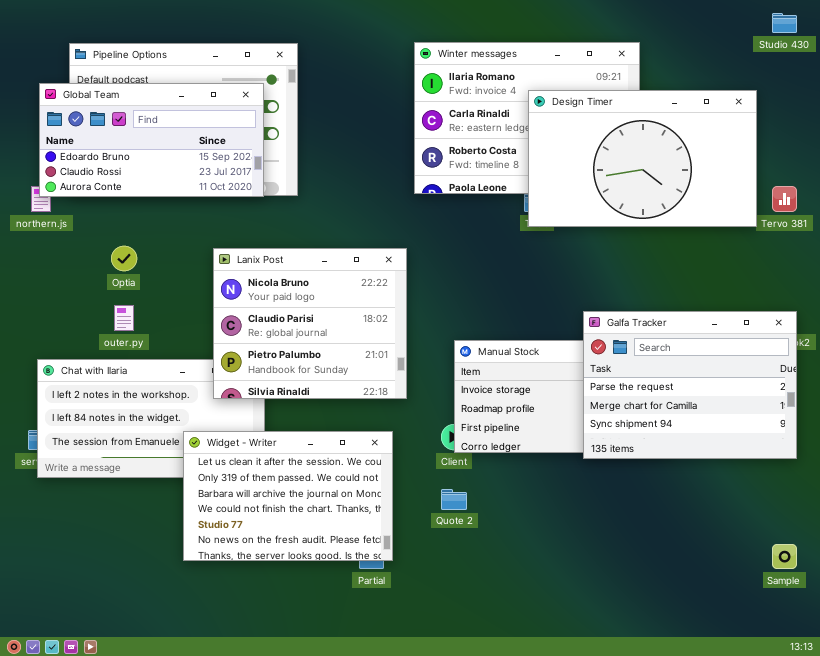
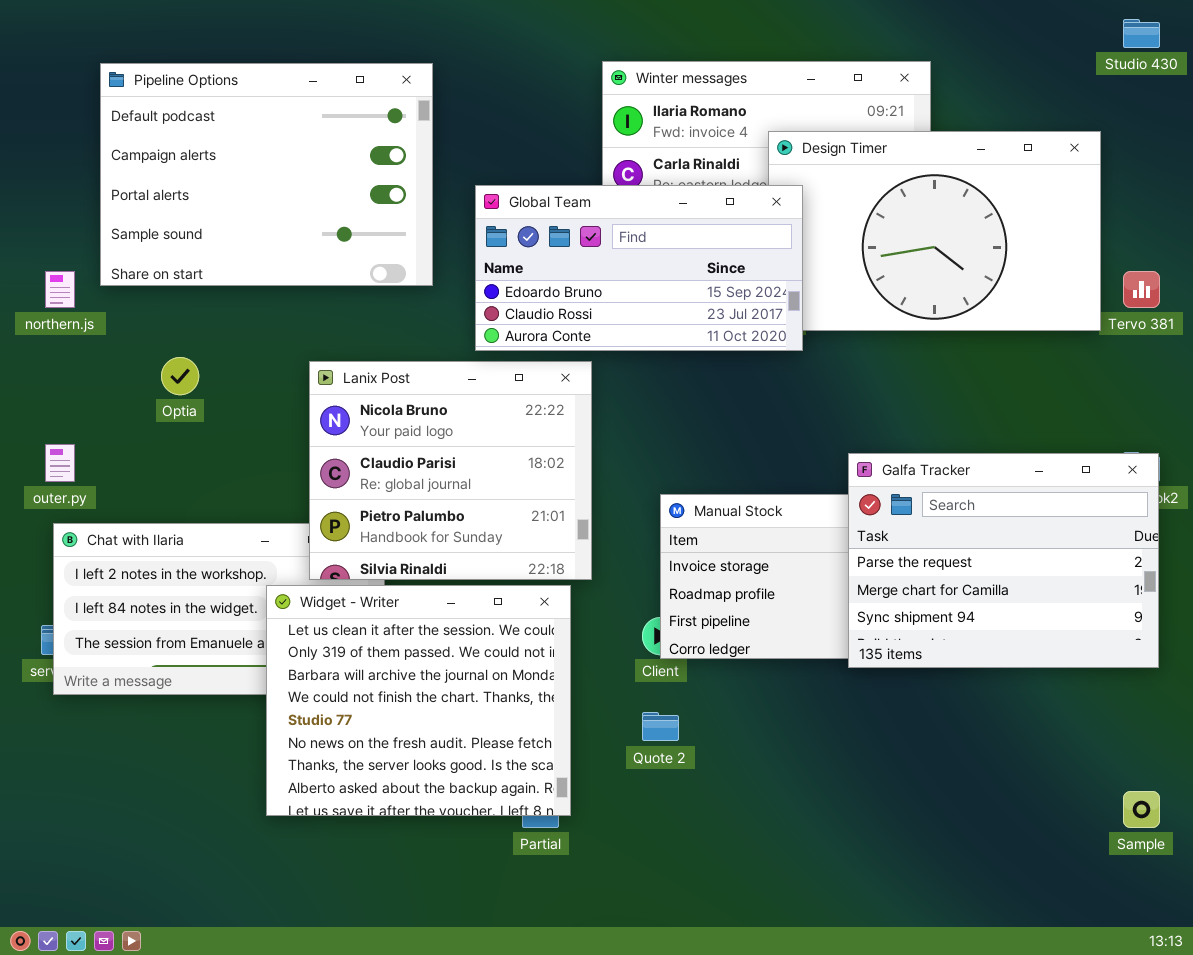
Global Team: [39,83,264,197] -> [475,185,803,351], moved
outer.py: [114,305,134,331] -> [45,444,75,482], moved
Widget - Writer: [183,431,393,561] -> [266,585,571,816], resized

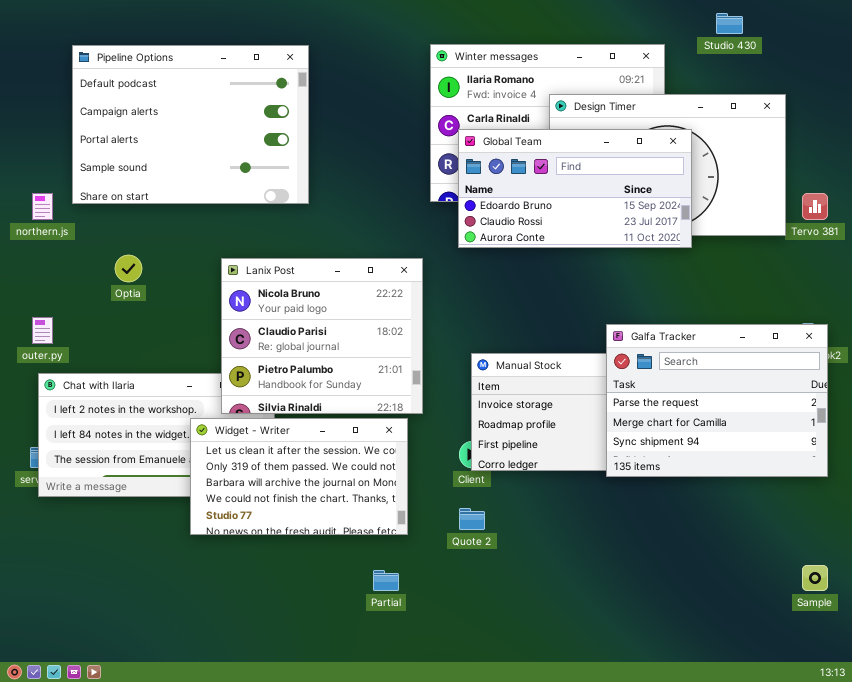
Studio 430: [1123,19,1160,48] -> [716,13,743,34], moved
Global Team: [475,185,803,351] -> [458,129,692,248], moved
Widget - Writer: [266,585,571,816] -> [190,418,408,535], resized

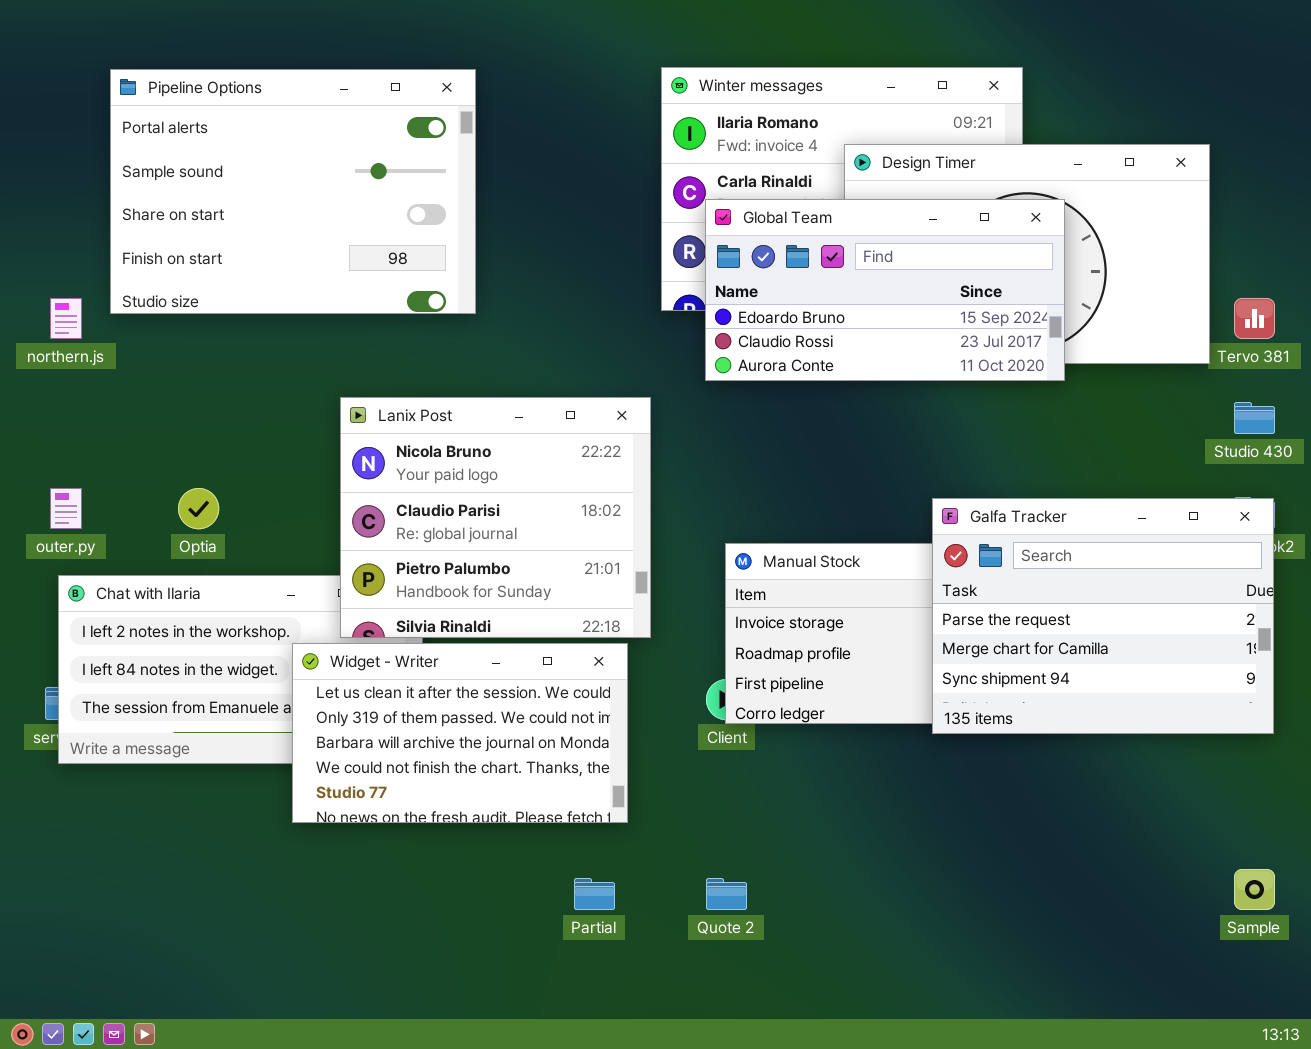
Studio 430: [716,13,743,34] -> [1234,402,1275,434], moved
Pipeline Options: [72,45,309,204] -> [110,69,476,314], scrolled down 2 rows
Optia: [115,255,142,282] -> [178,488,219,529], moved
Quote 2: [459,508,485,530] -> [706,878,747,910], moved

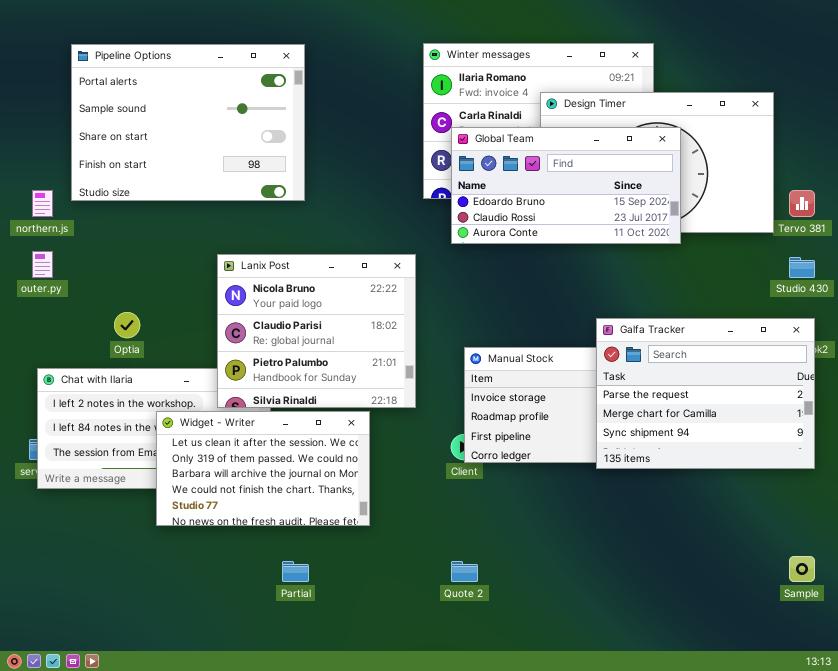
outer.py: [50,488,82,529] -> [32,251,53,278], moved
Widget - Writer: [292,643,628,823] -> [156,411,370,526], moved
Partial: [574,878,615,910] -> [282,561,309,582], moved

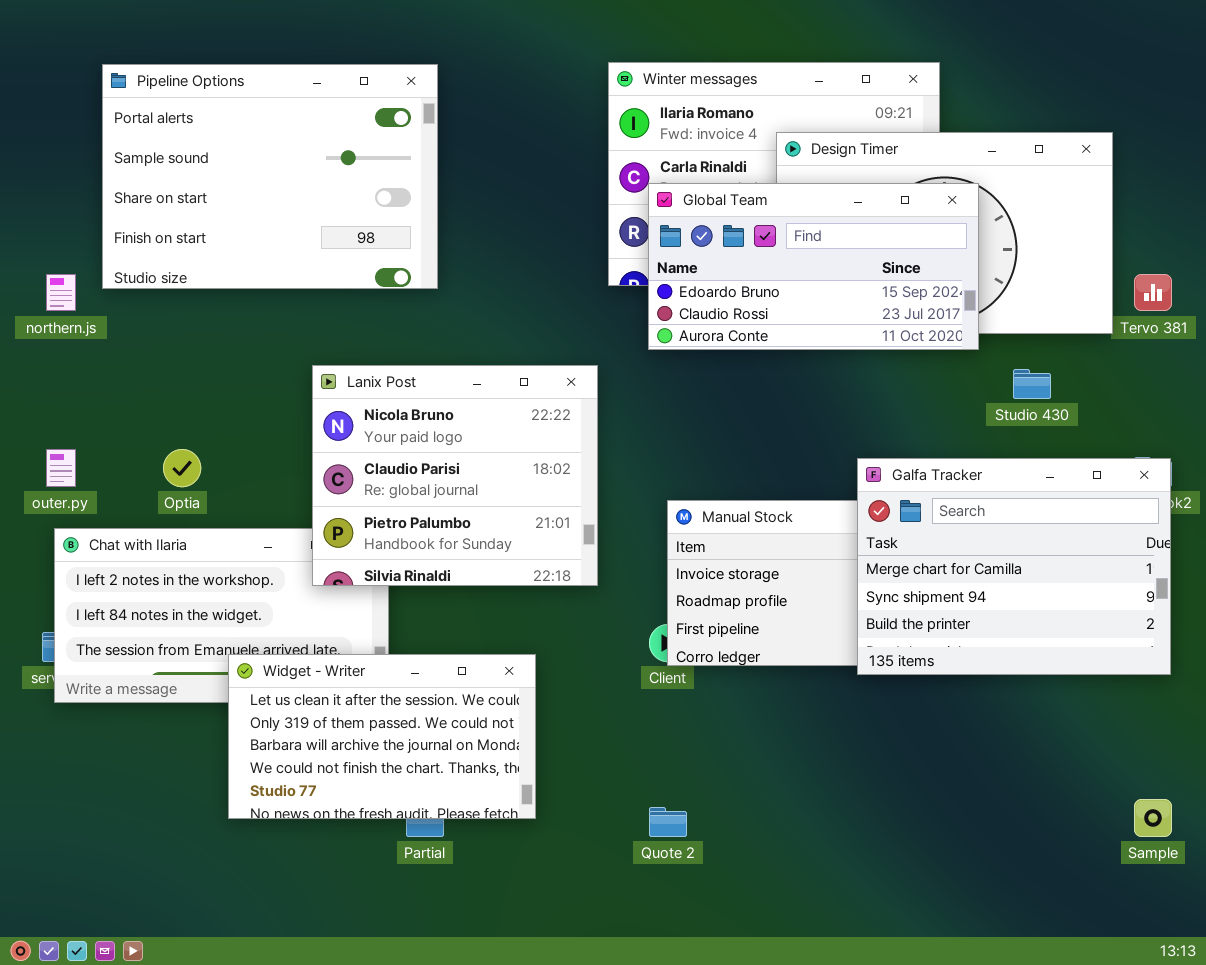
outer.py: [32,251,53,278] -> [46,449,76,487], moved
Studio 430: [789,257,815,278] -> [1013,369,1051,399], moved
Galfa Tracker: [596,318,815,469] -> [857,458,1171,675], scrolled down 1 row
Widget - Writer: [156,411,370,526] -> [228,654,536,819], moved

